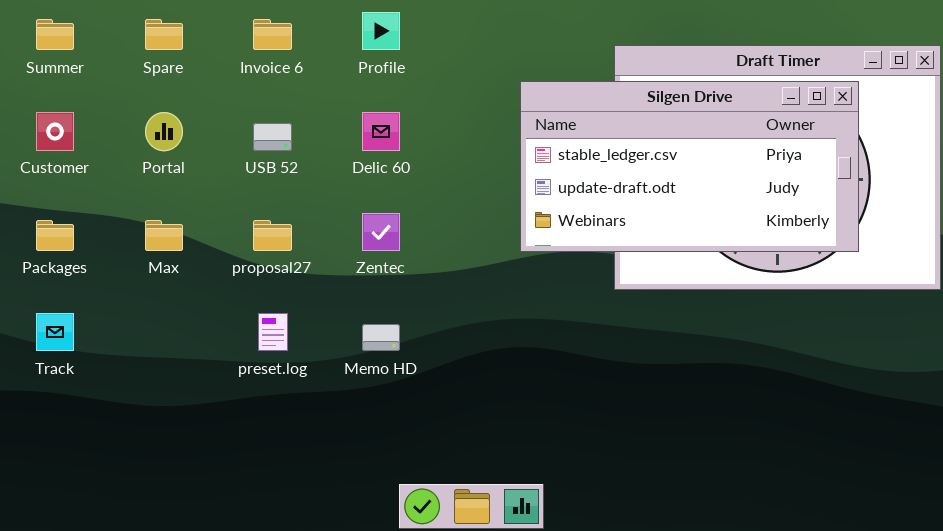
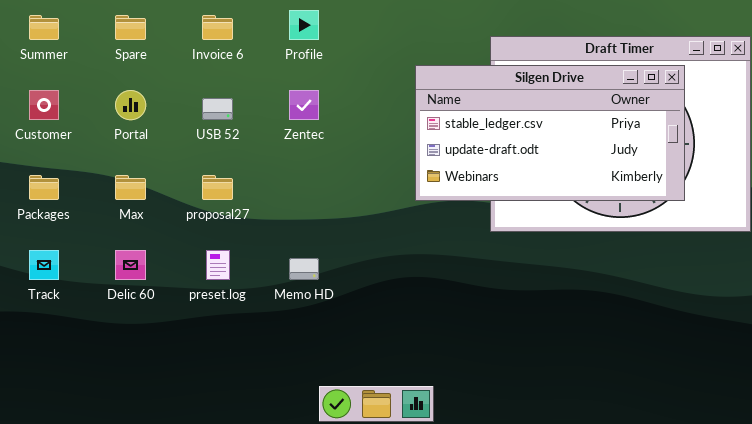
Delic 60: [362,112,400,151] -> [115,250,146,280], moved
Zentec: [362,213,400,251] -> [289,90,319,120], moved

